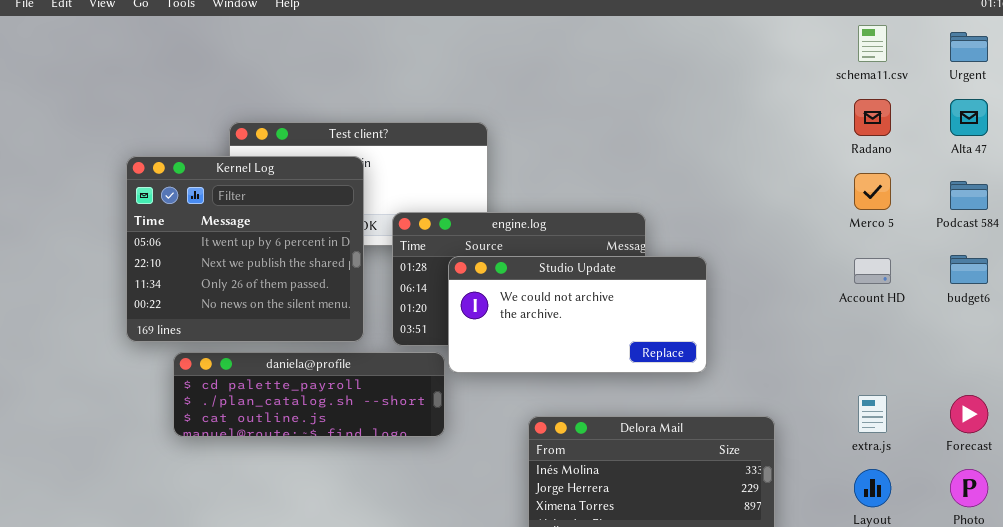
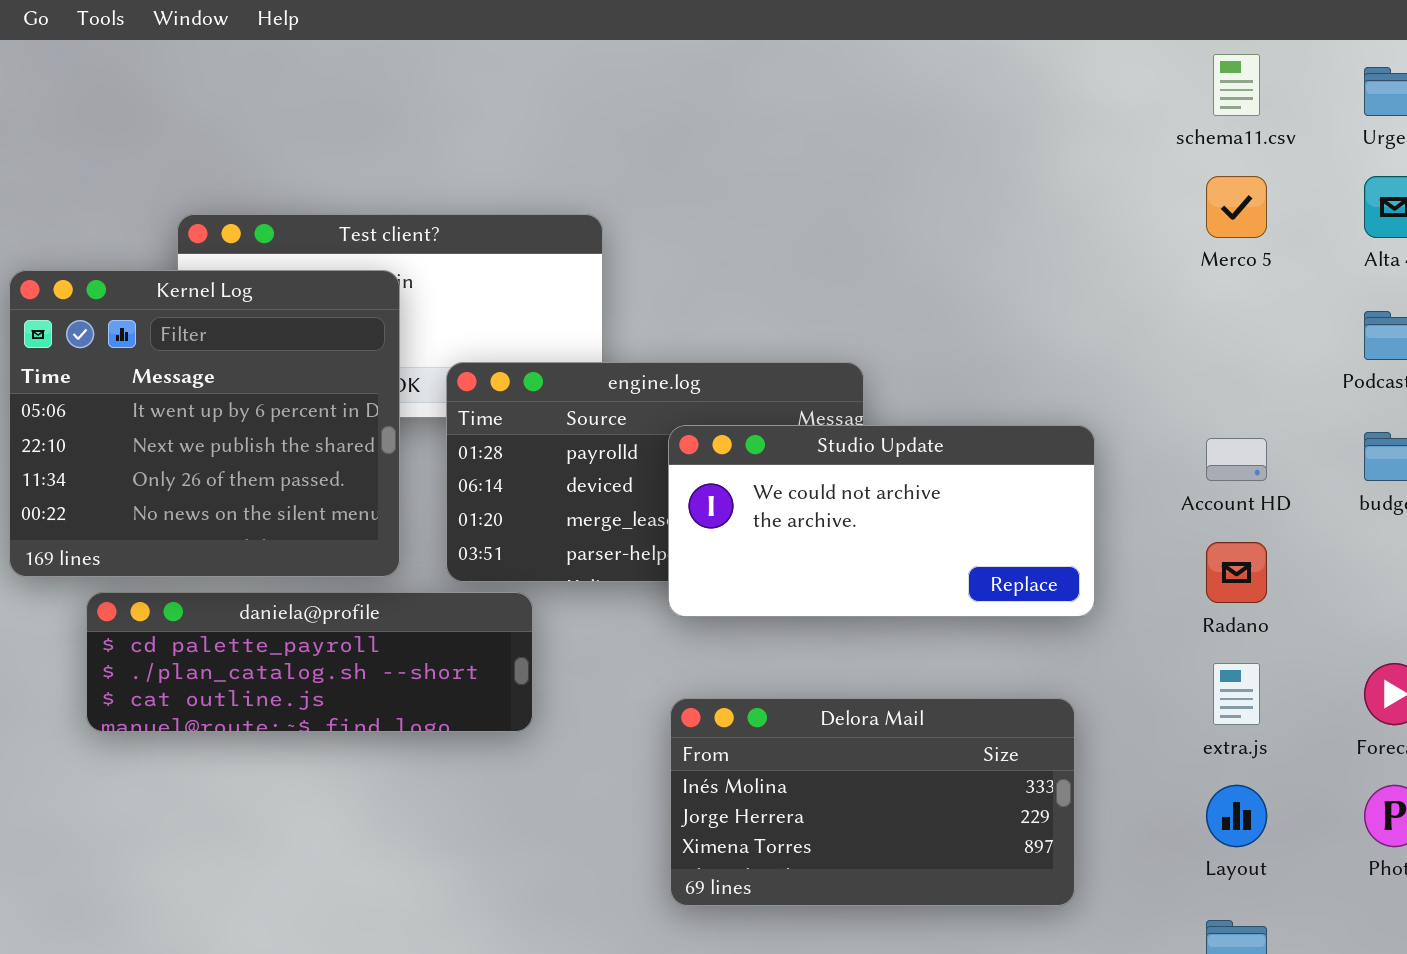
Radano: [854,99,891,136] -> [1206,542,1267,603], moved
Merco 5: [854,173,891,210] -> [1206,176,1267,238], moved
Studio Update: [448,256,707,373] -> [668,425,1095,617], moved

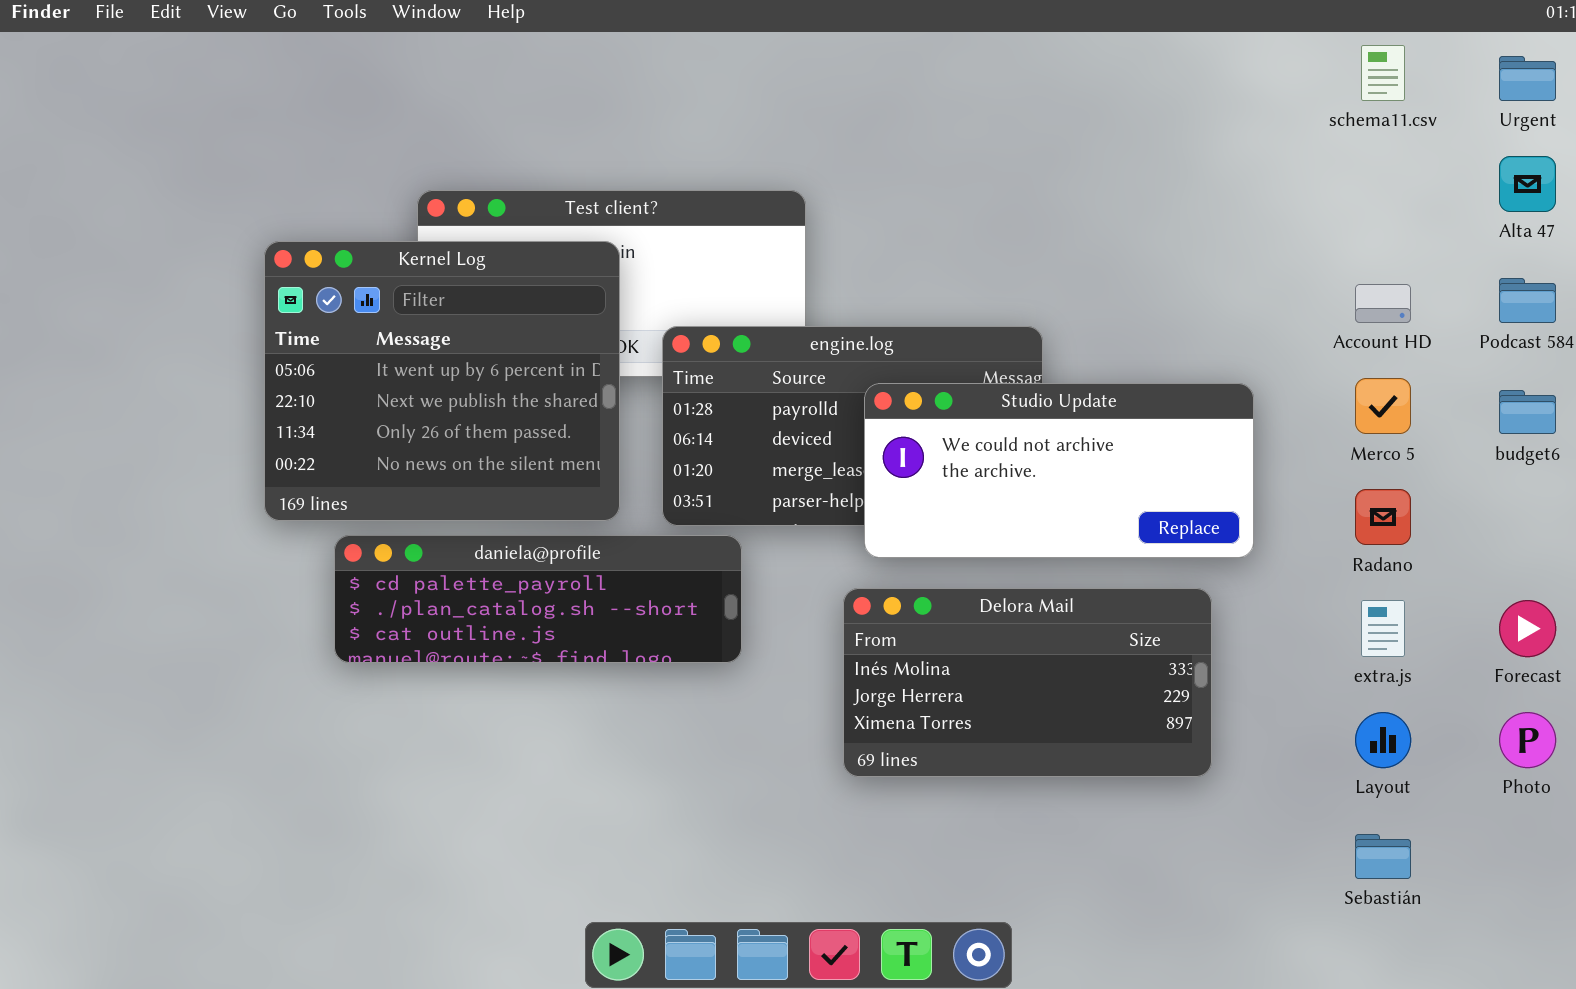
Merco 5: [1206,176,1267,238] -> [1355,378,1411,434], moved
Account HD: [1206,438,1267,481] -> [1355,284,1411,323], moved
Delora Mail: [670,698,1075,906] -> [843,588,1212,777], moved

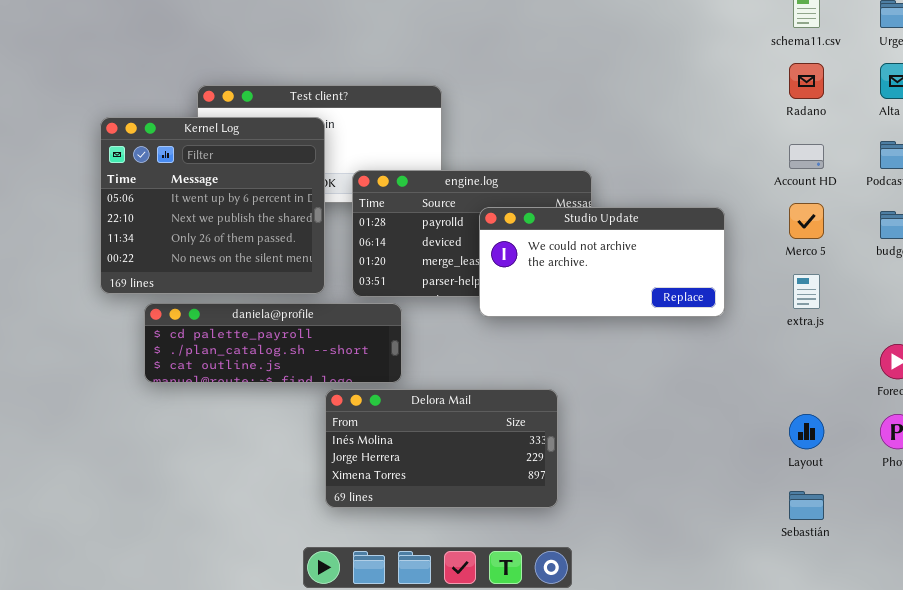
Radano: [1355,489,1411,545] -> [789,63,824,99], moved
Delora Mail: [843,588,1212,777] -> [325,389,558,508], moved
extra.js: [1361,600,1405,657] -> [793,274,820,309], moved

